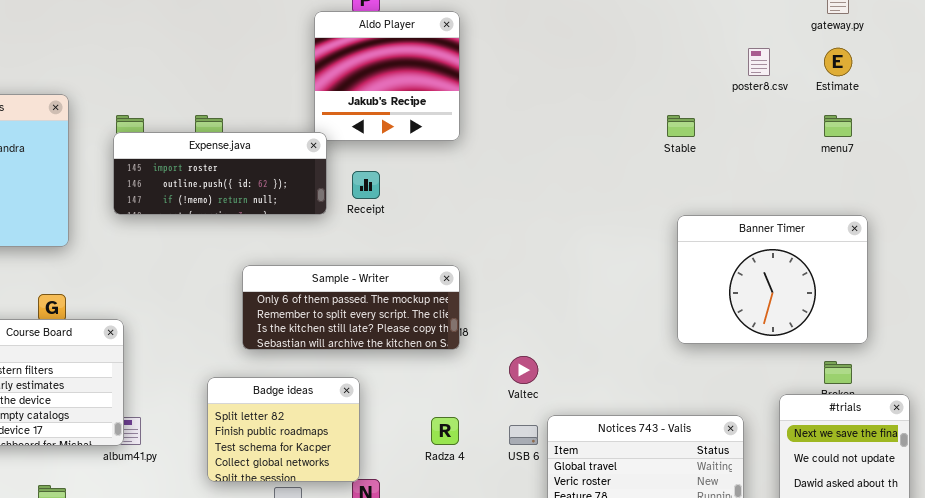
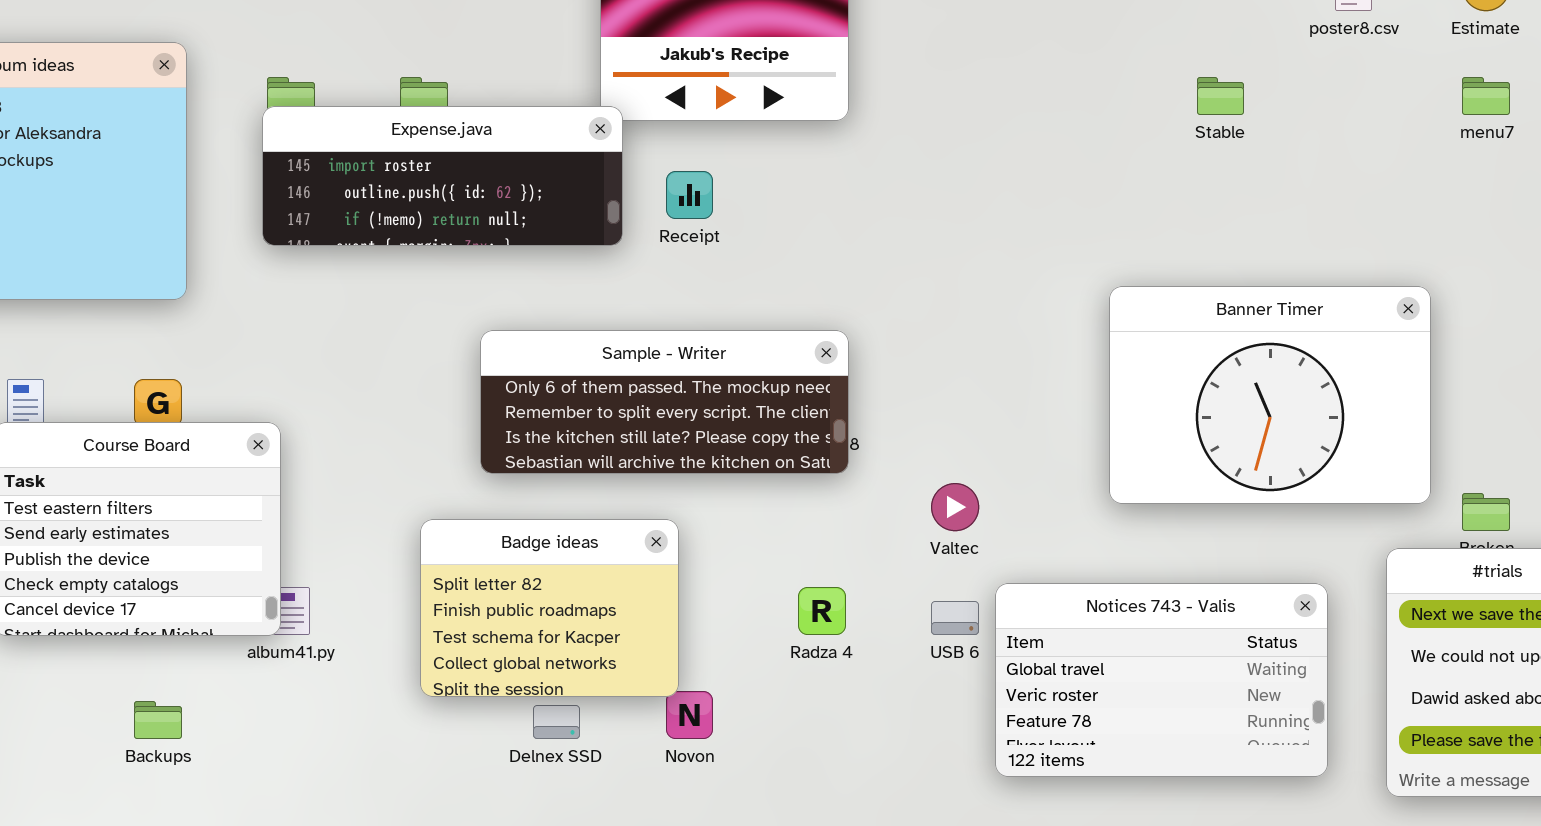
Banner Timer: [677,215,868,344] -> [1109,286,1431,504], moved

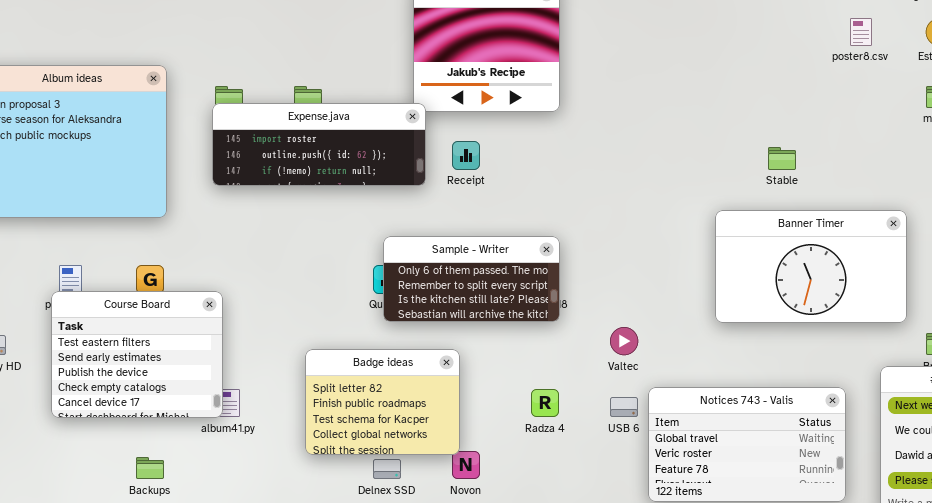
Stable: [1197,77,1244,115] -> [768,147,796,170], moved
Banner Timer: [1109,286,1431,504] -> [715,210,907,323], resized
Sample - Writer: [480,330,849,474] -> [383,236,560,322], resized

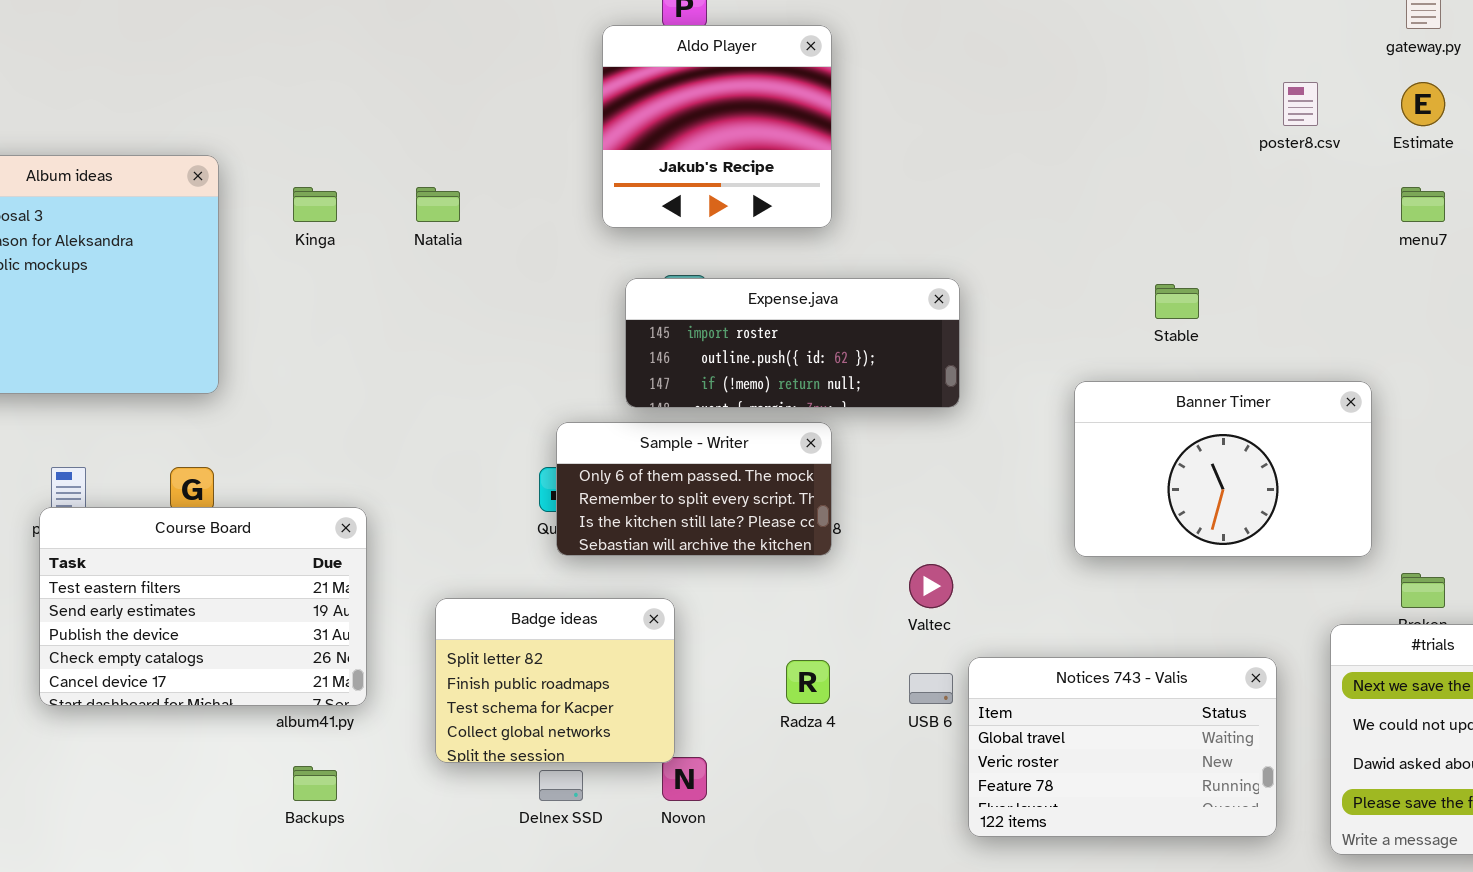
Expense.java: [212,103,426,186] -> [625,278,960,408], moved
Course Board: [51,291,223,418] -> [39,507,367,706], resized
Backups: [136,457,164,479] -> [293,766,337,801], moved

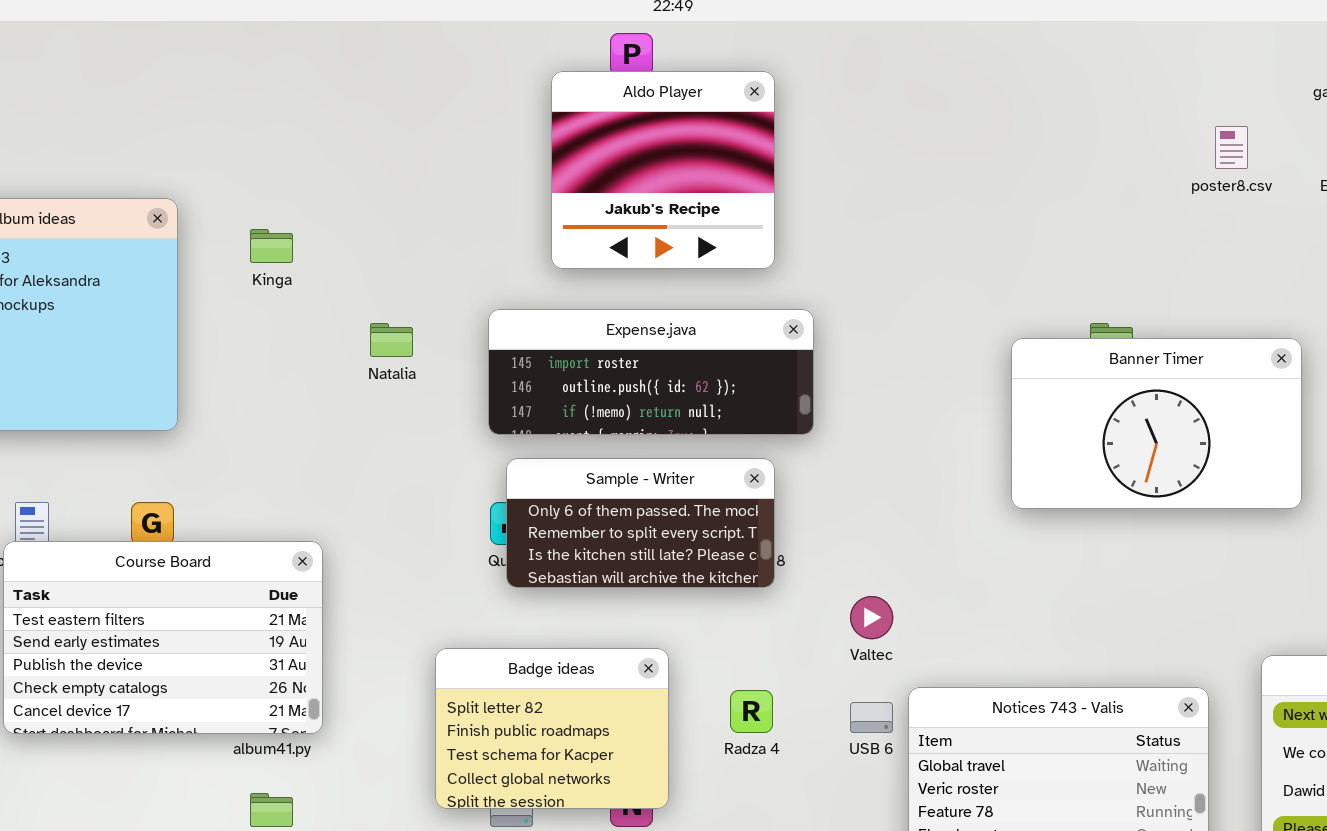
Natalia: [416,187,460,222] -> [370,323,413,357], moved
Expense.java: [625,278,960,408] -> [488,309,814,435], moved
Banner Timer: [1074,381,1372,557] -> [1011,338,1302,509], moved
Badge ideas: [435,598,675,763] -> [435,648,669,809], moved

